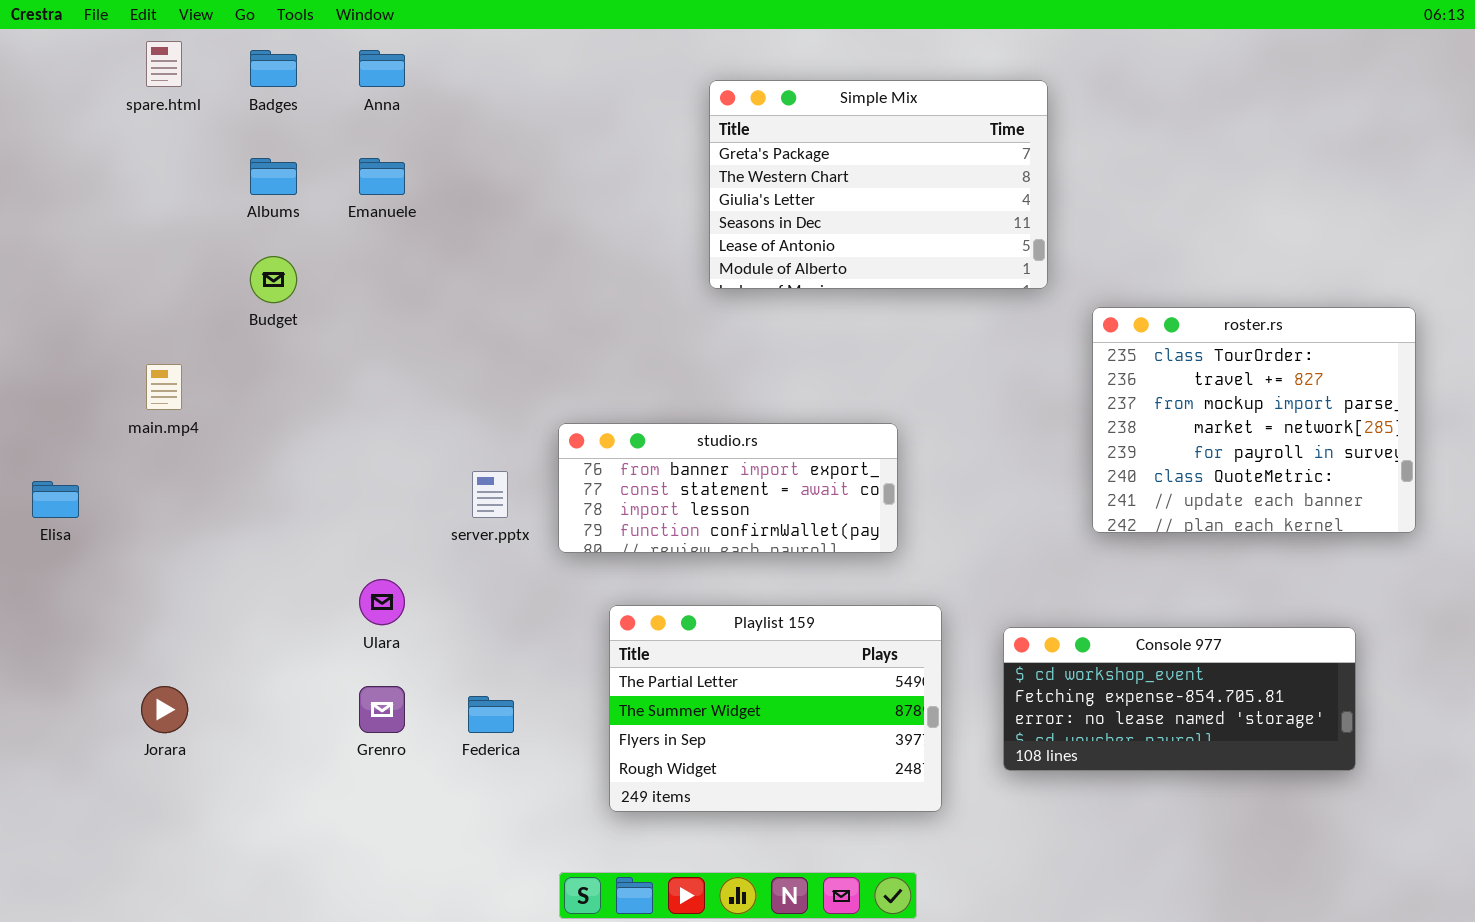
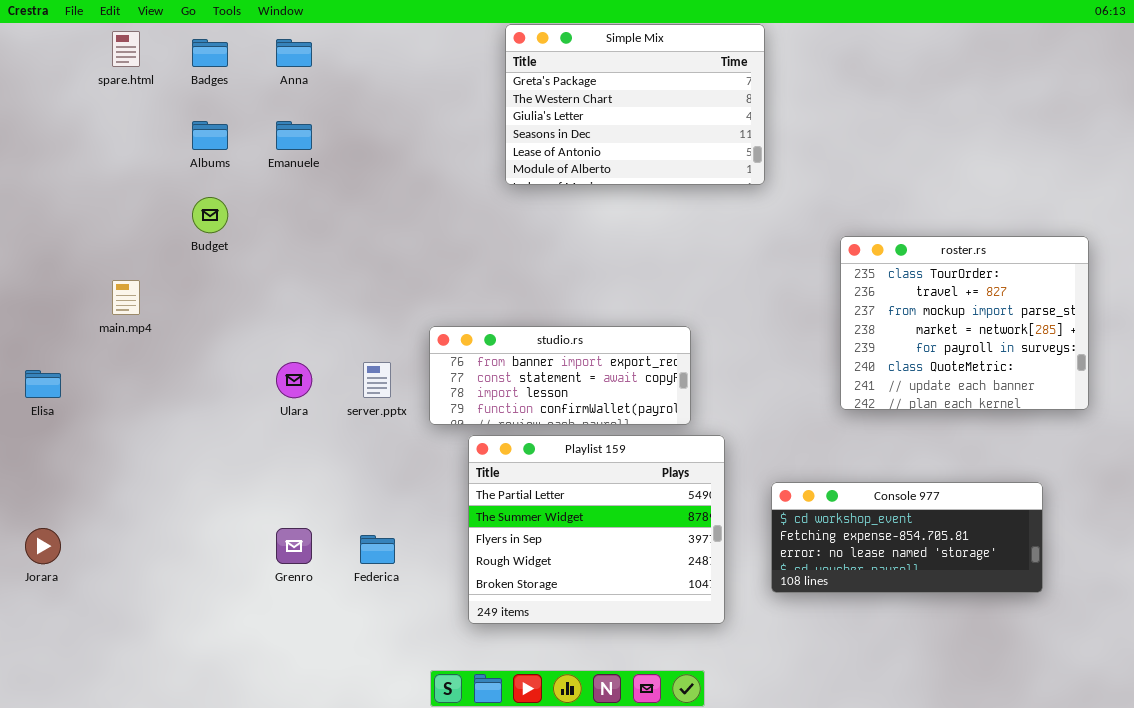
Simple Mix: [709,80,1048,289] -> [505,24,765,185], moved
Ulara: [359,579,405,625] -> [276,362,312,398], moved
Playlist 159: [609,605,942,812] -> [468,435,725,624], resized
Jorara: [141,686,188,733] -> [25,528,61,564], moved

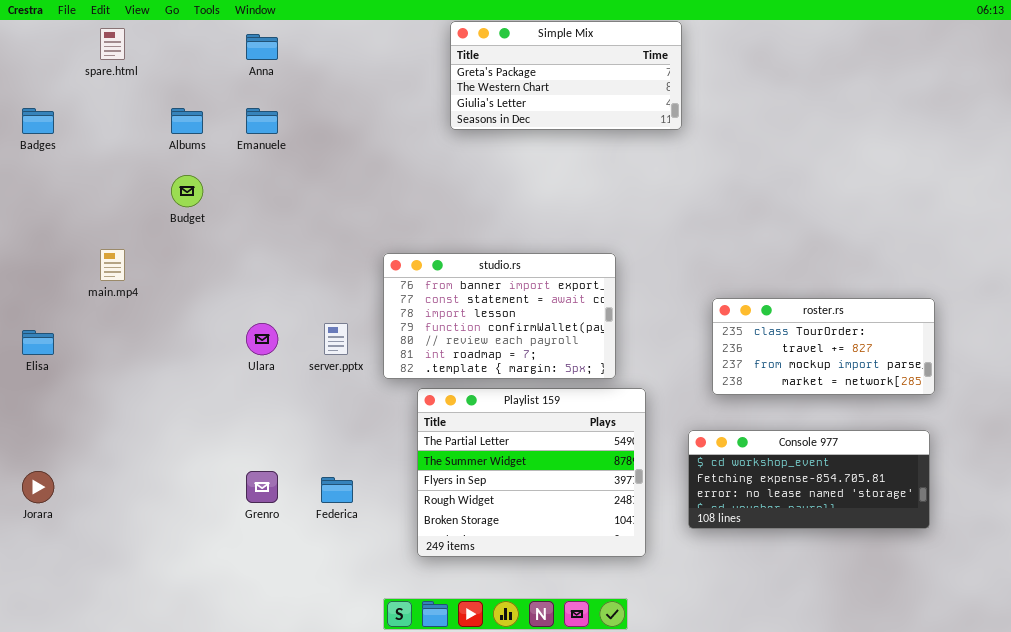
Simple Mix: [505,24,765,185] -> [450,21,682,130], resized
Badges: [192,39,228,67] -> [22,108,54,134], moved
roster.rs: [840,236,1089,410] -> [712,298,935,395], moved, resized
studio.rs: [429,326,691,425] -> [383,253,616,379], resized

